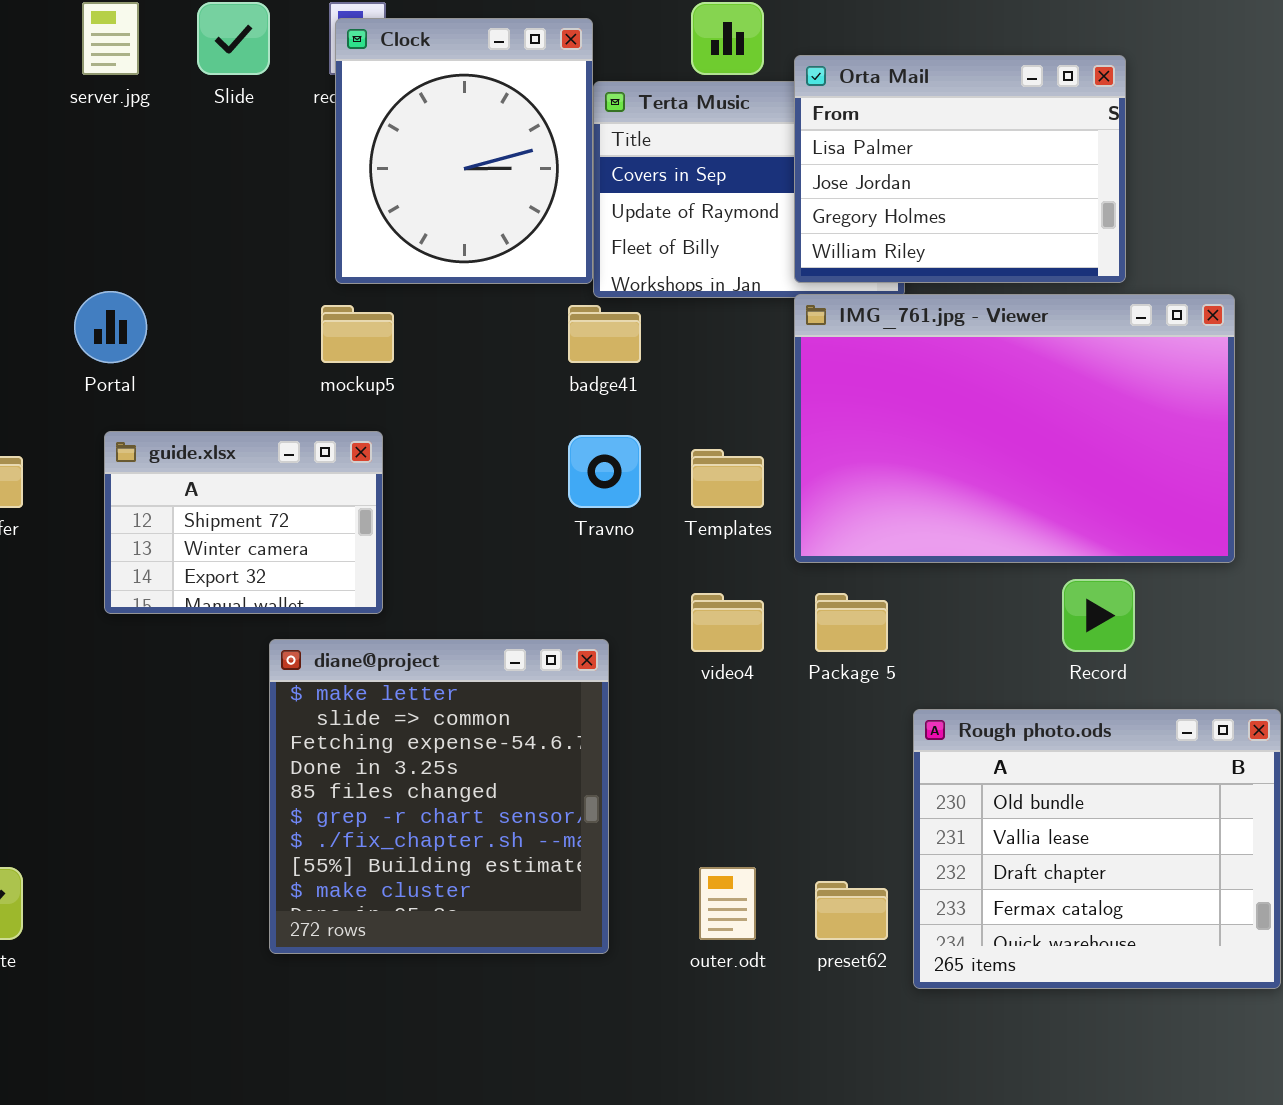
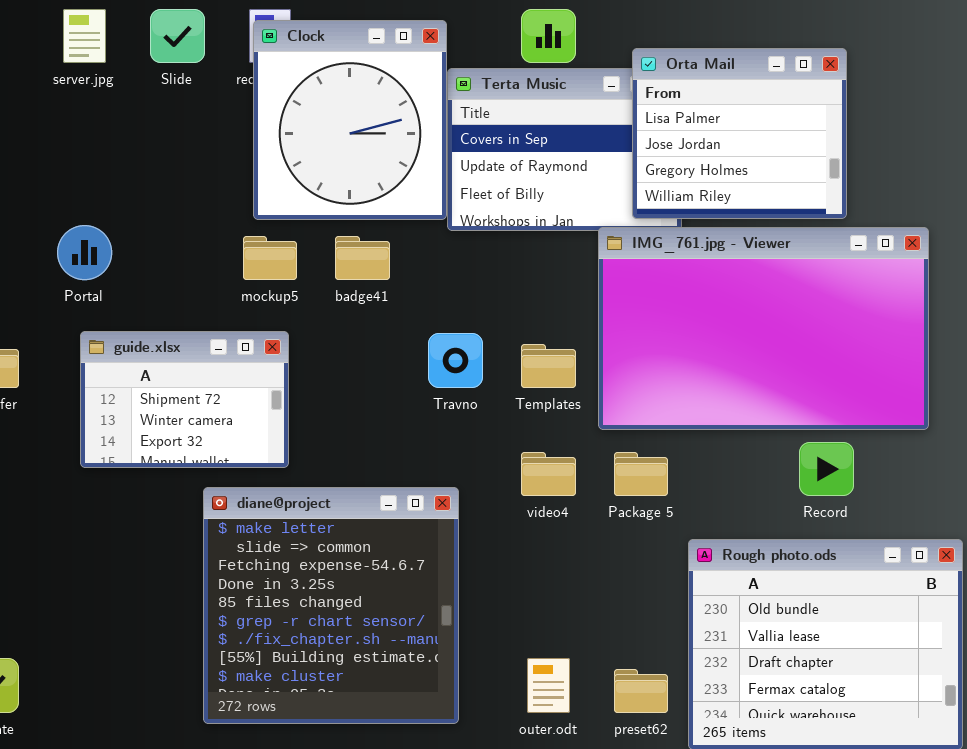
Orta Mail: [794,55,1126,283] -> [632,48,847,219], resized
badge41: [568,305,641,363] -> [335,236,390,280], moved

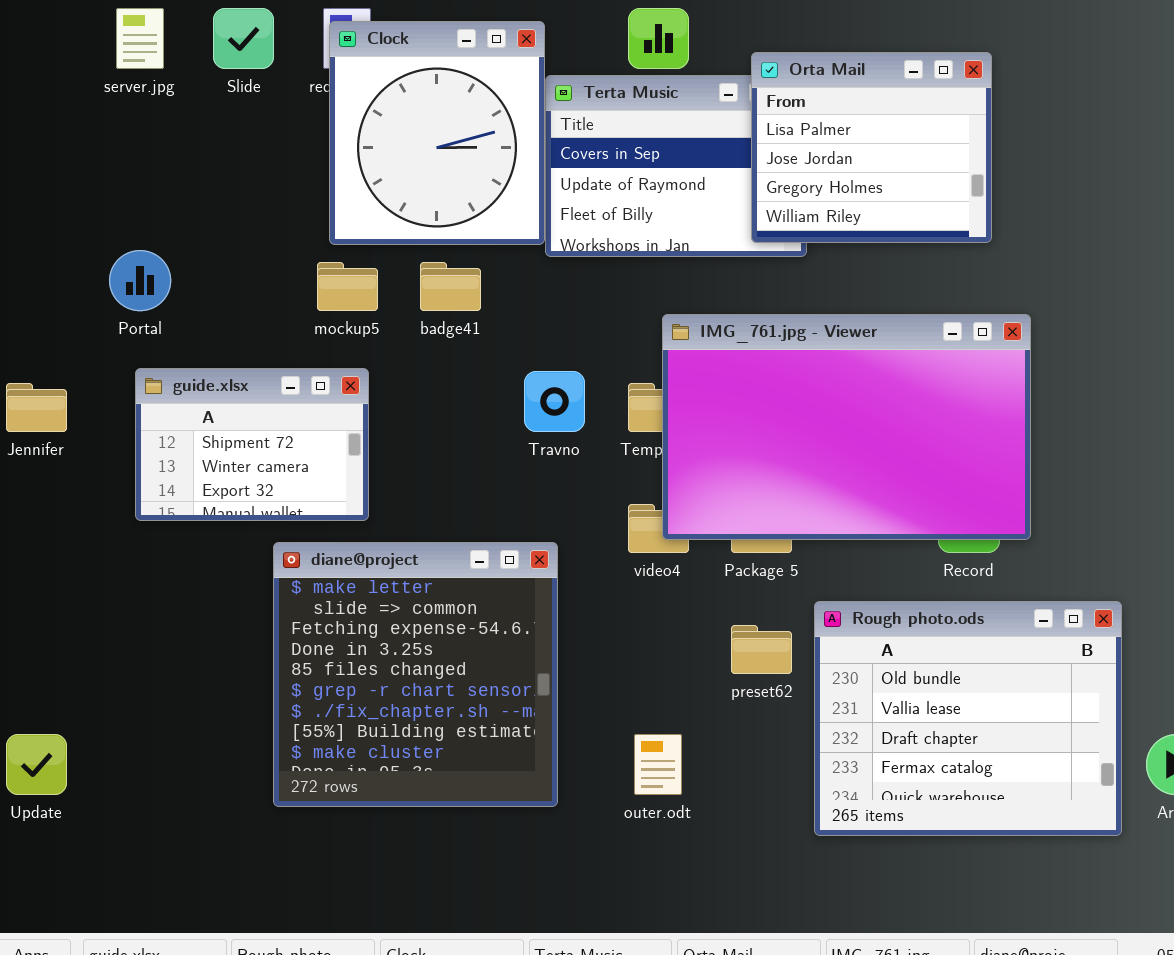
IMG_761.jpg - Viewer: [598,227,929,430] -> [662,314,1031,540], moved
preset62: [614,669,668,713] -> [731,625,792,674], moved

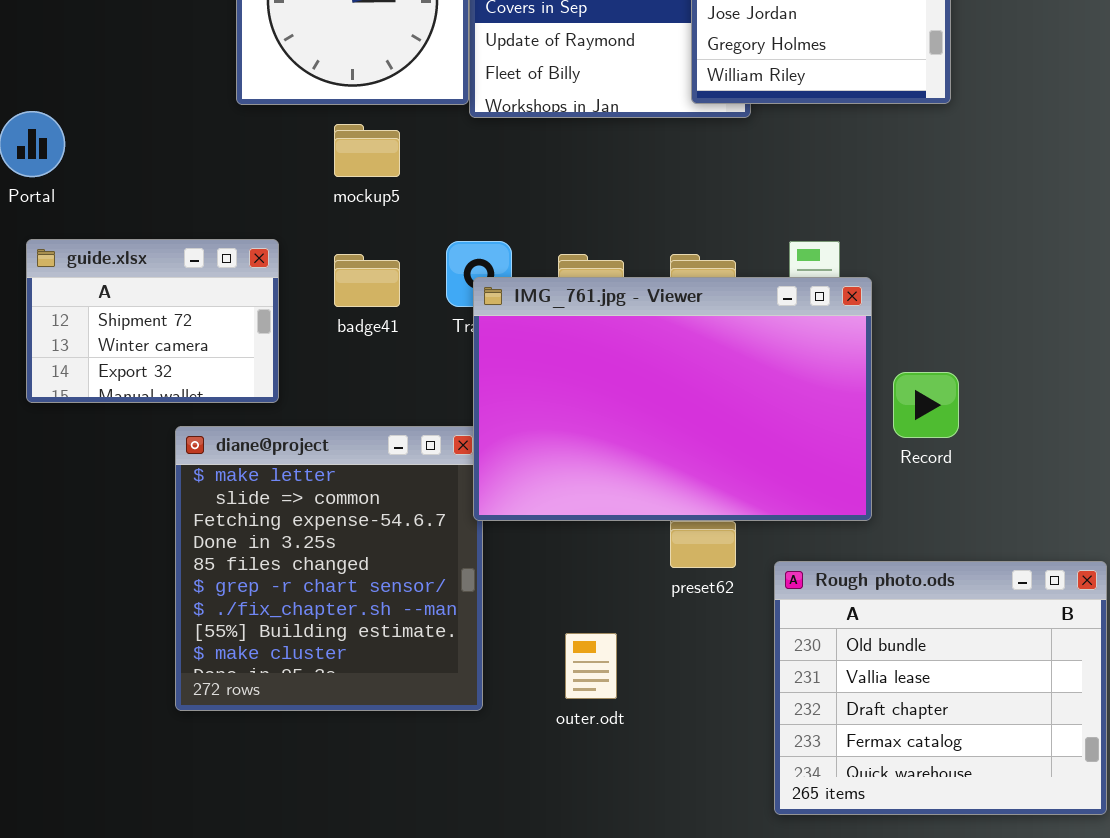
mockup5: [317,262,378,311] -> [334,124,400,177], moved
badge41: [420,262,481,311] -> [334,254,400,307], moved
IMG_761.jpg - Viewer: [662,314,1031,540] -> [473,277,872,521], moved
Rough photo.ods: [814,601,1122,836] -> [774,561,1107,815], moved

